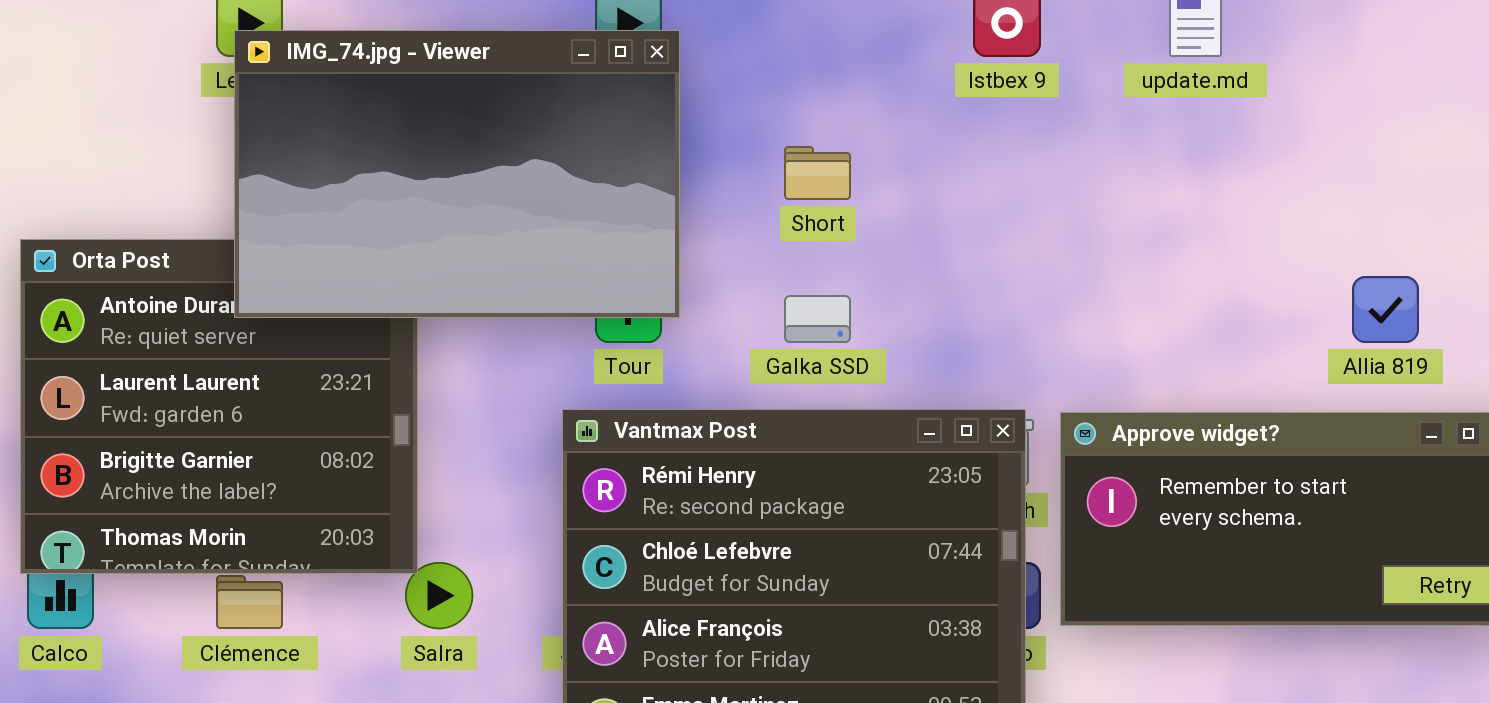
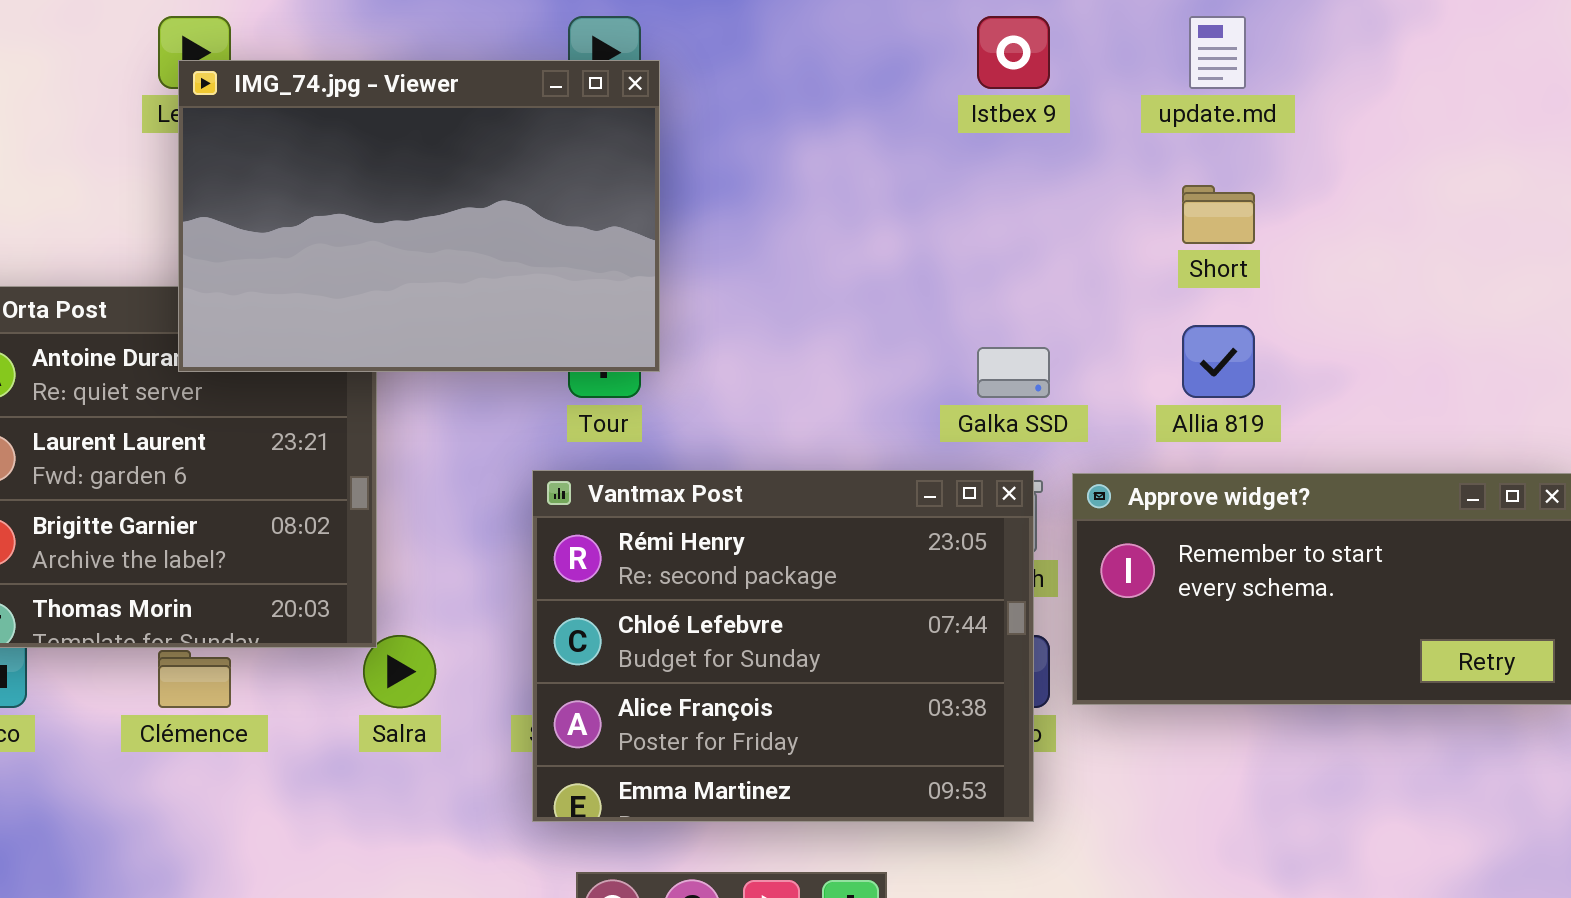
Short: [784,146,851,200] -> [1182,185,1255,244], moved
Allia 819: [1352,276,1419,343] -> [1182,325,1255,398], moved
Galka SSD: [784,295,851,343] -> [977,347,1050,398], moved

